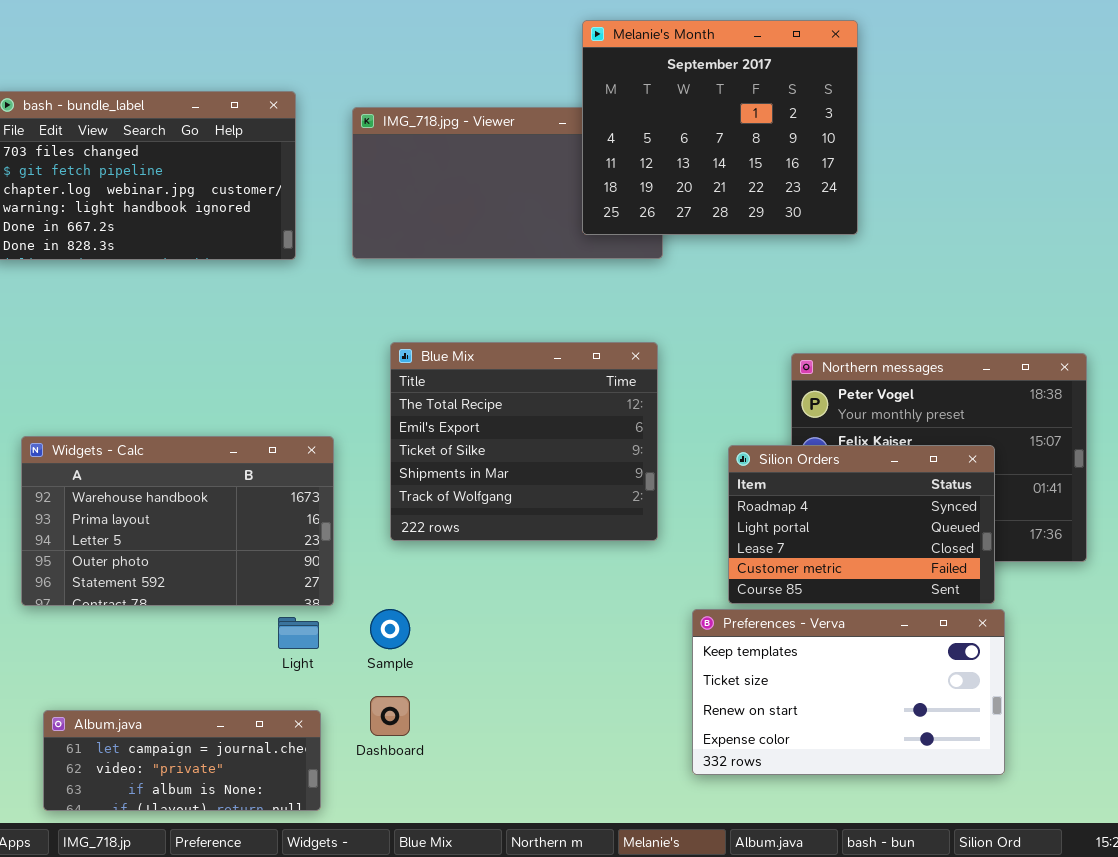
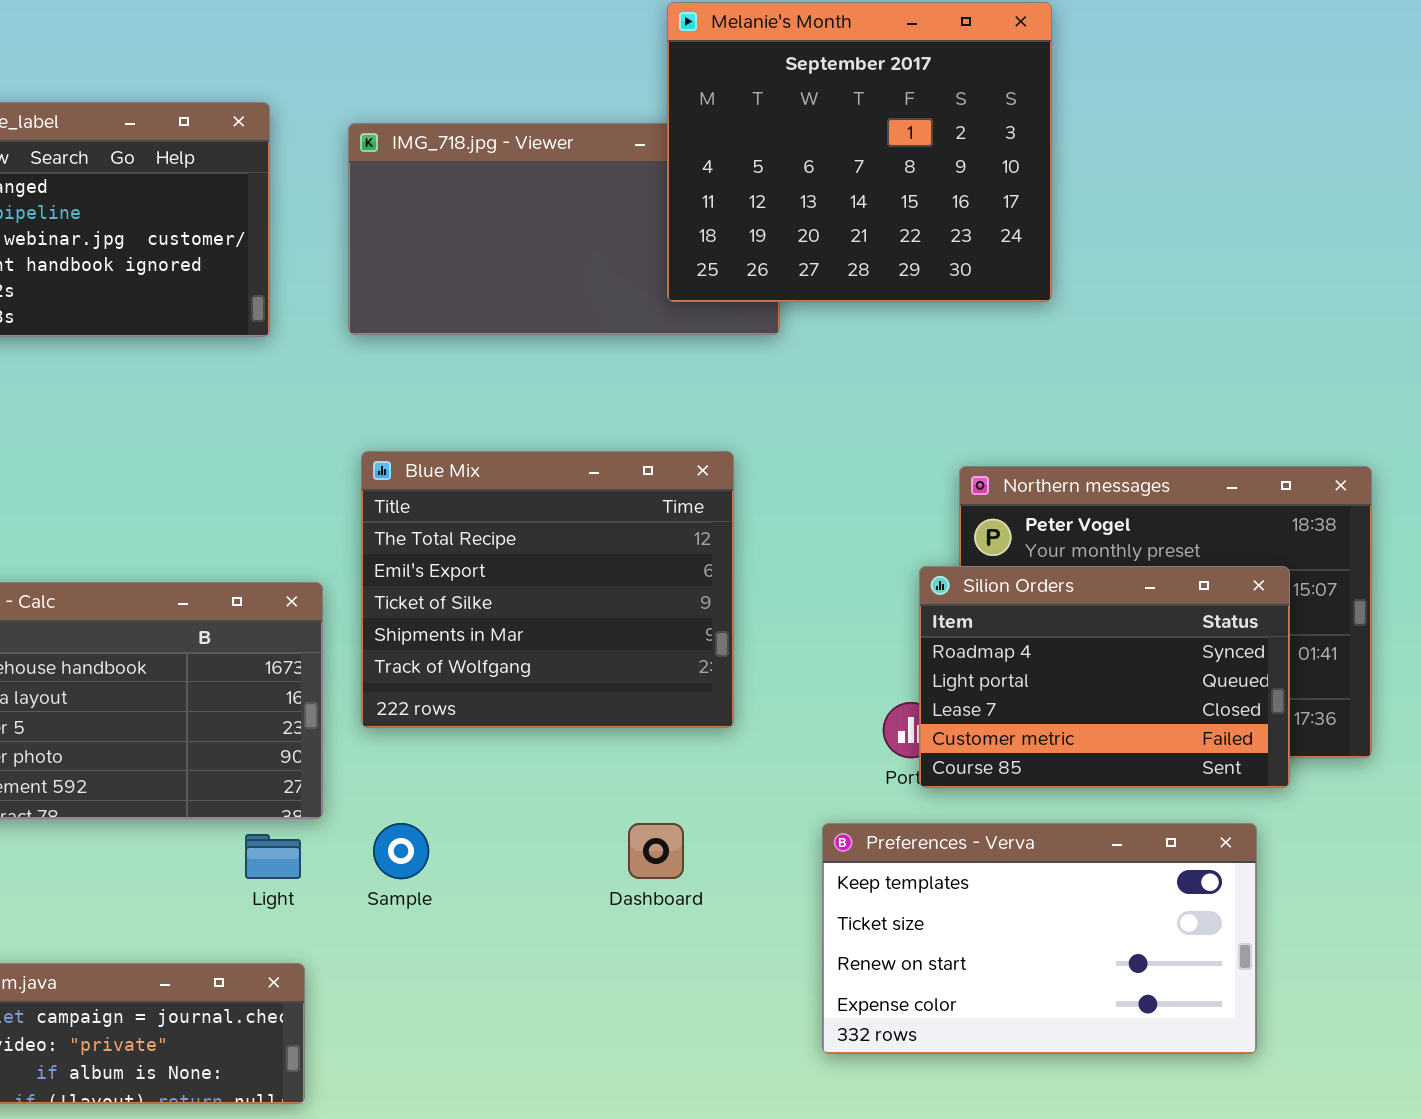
Blue Mix: [390,342,658,541] -> [361,451,734,728], moved
Silion Orders: [728,445,995,604] -> [919,566,1290,788], moved
Dashboard: [370,696,410,736] -> [628,823,684,879], moved

